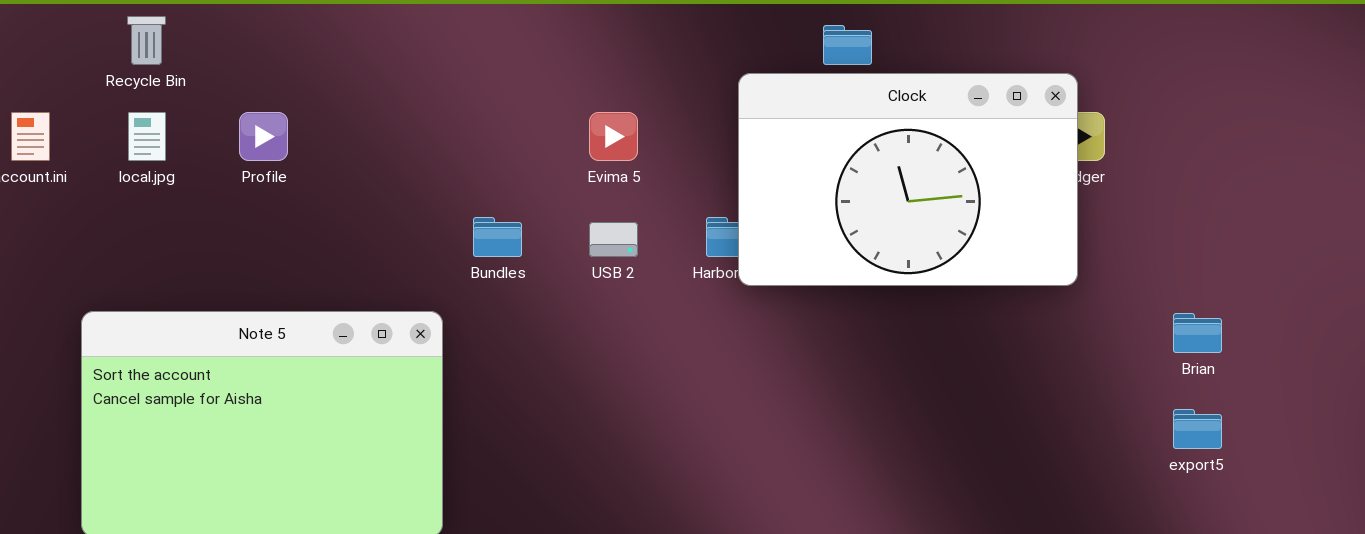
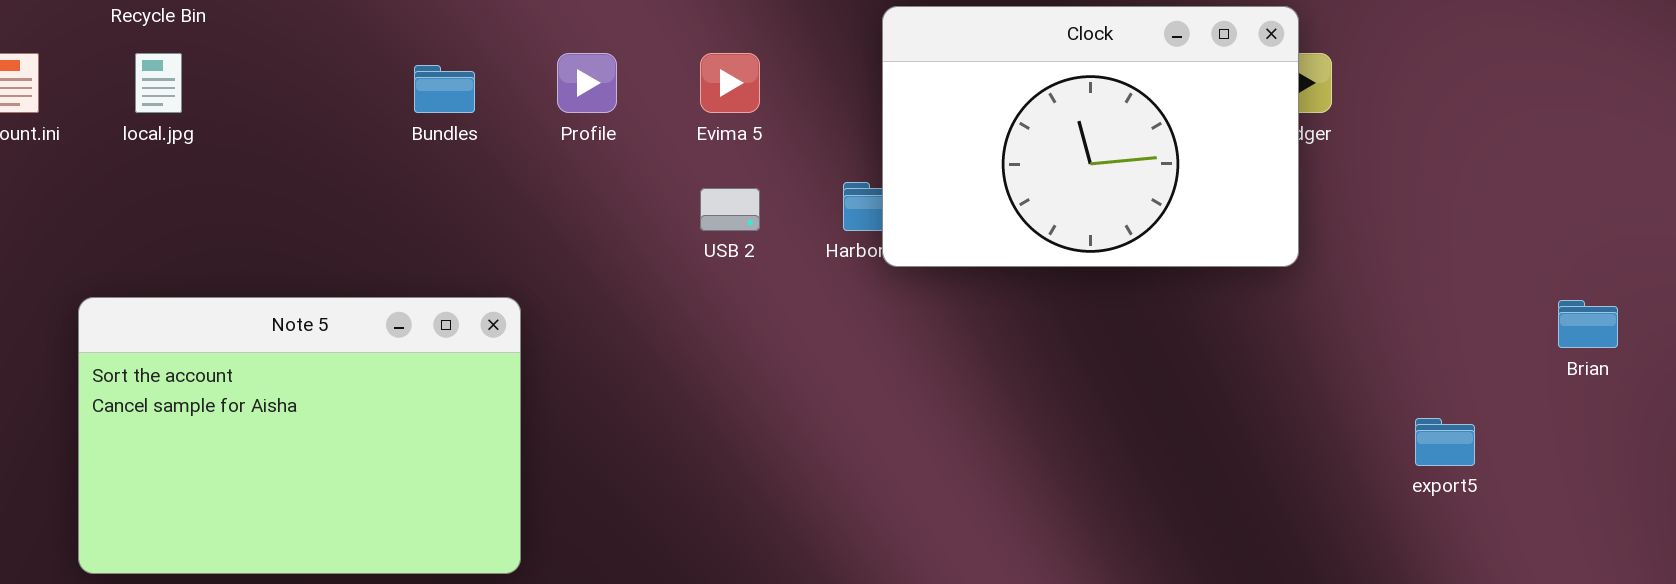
Profile: [239,112,288,161] -> [557,53,617,113], moved
Bundles: [473,217,522,257] -> [414,65,475,113], moved
Brian: [1173,313,1222,353] -> [1558,300,1618,348], moved

